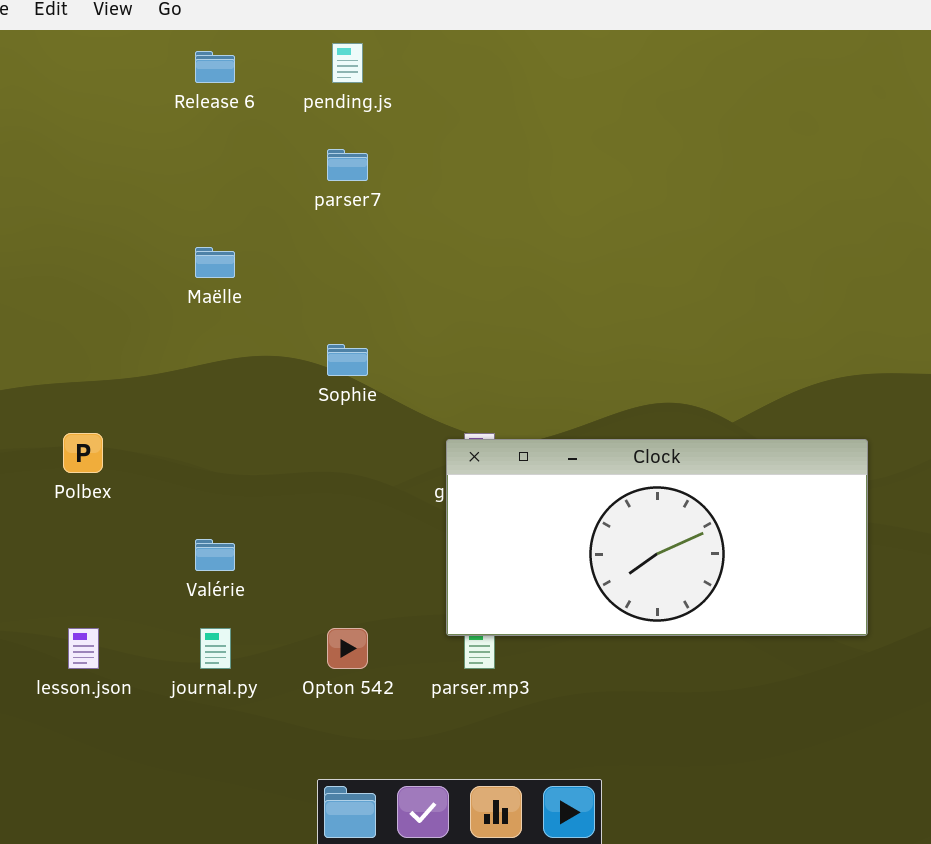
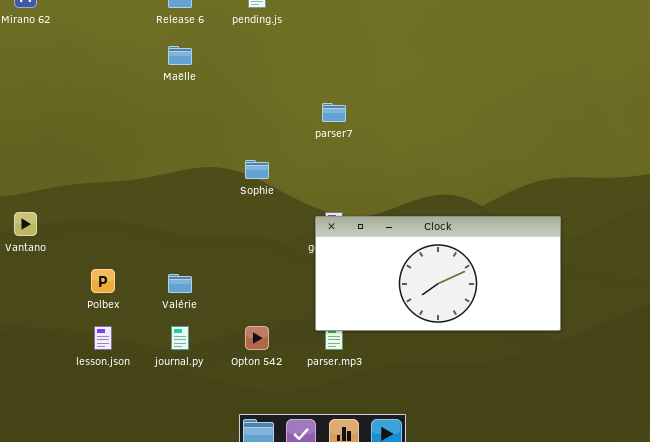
parser7: [327,149,368,181] -> [322,103,346,122], moved
Maëlle: [195,247,235,278] -> [168,46,192,65], moved
Polbex: [63,433,103,473] -> [91,269,115,293], moved

